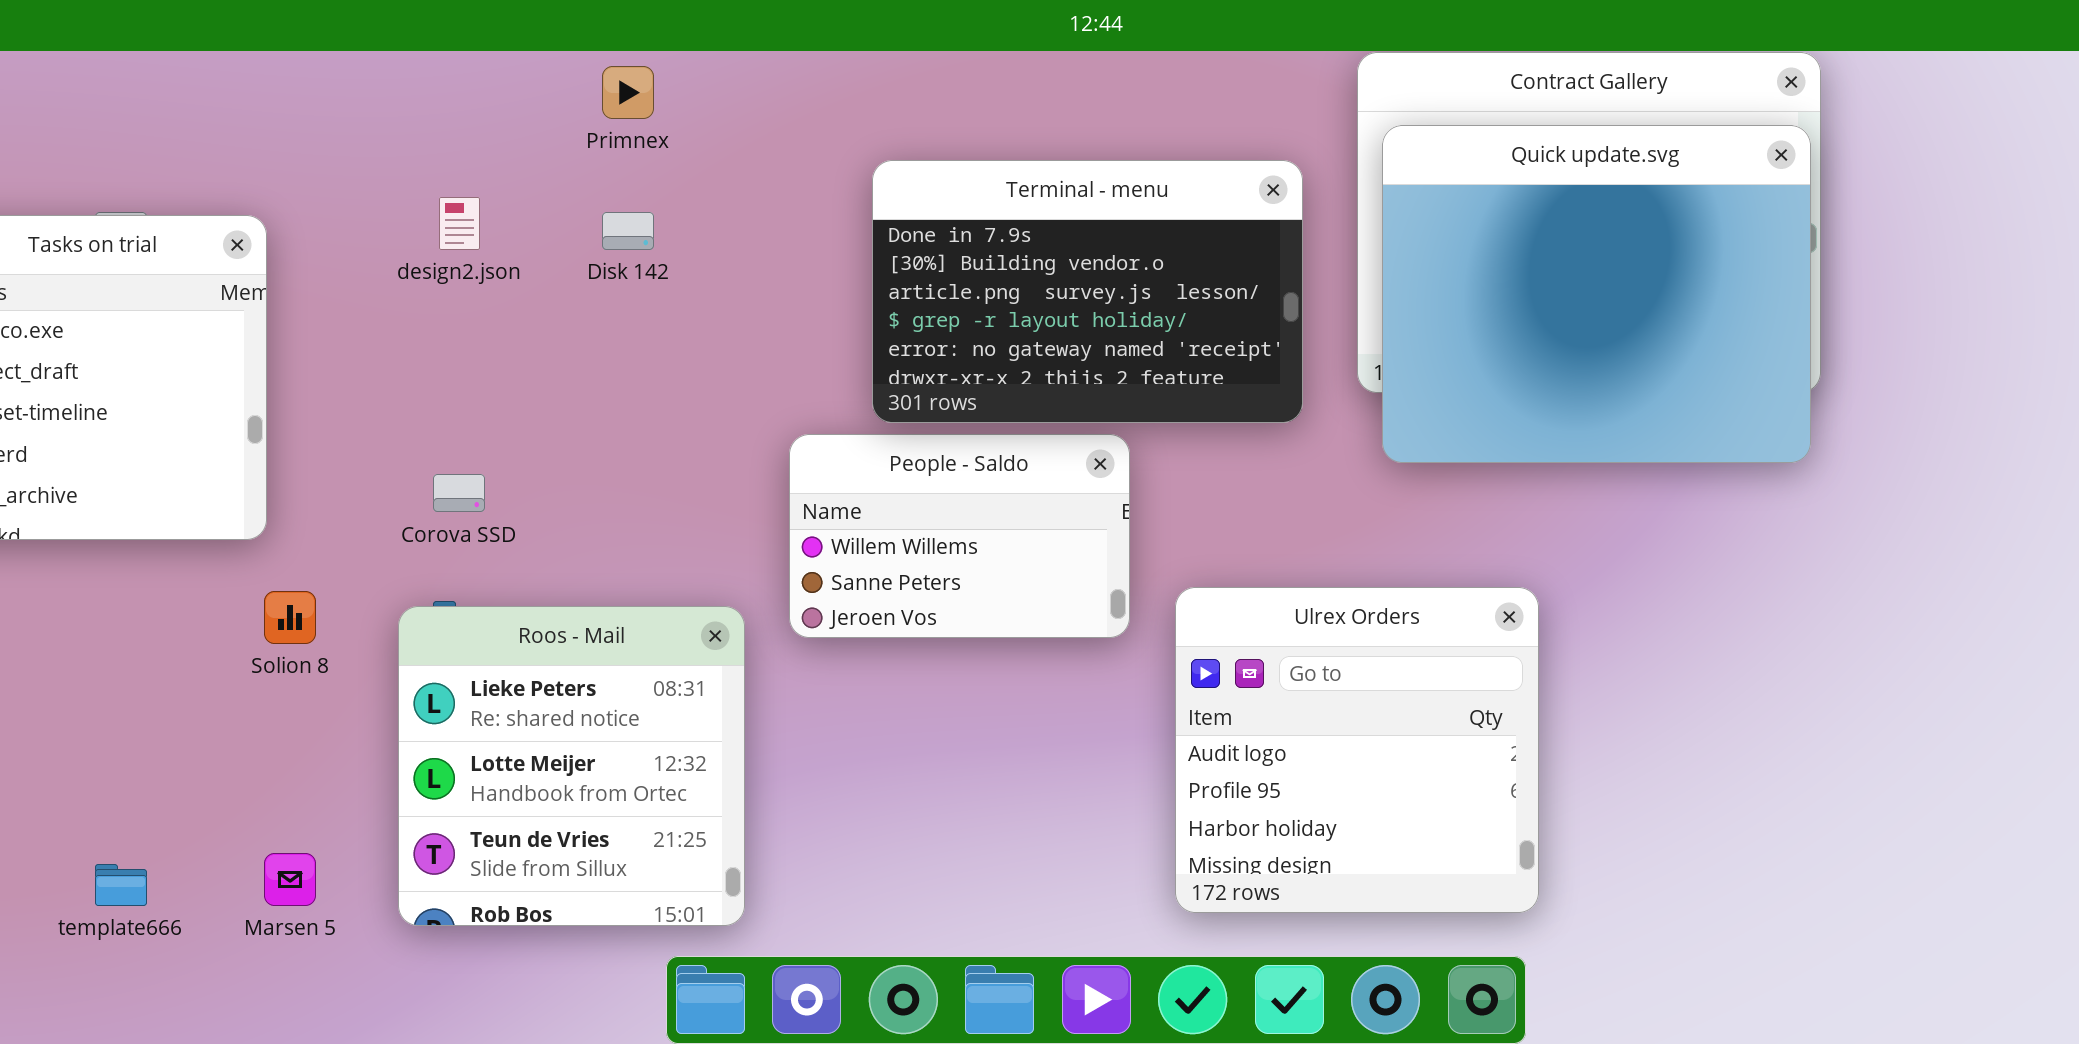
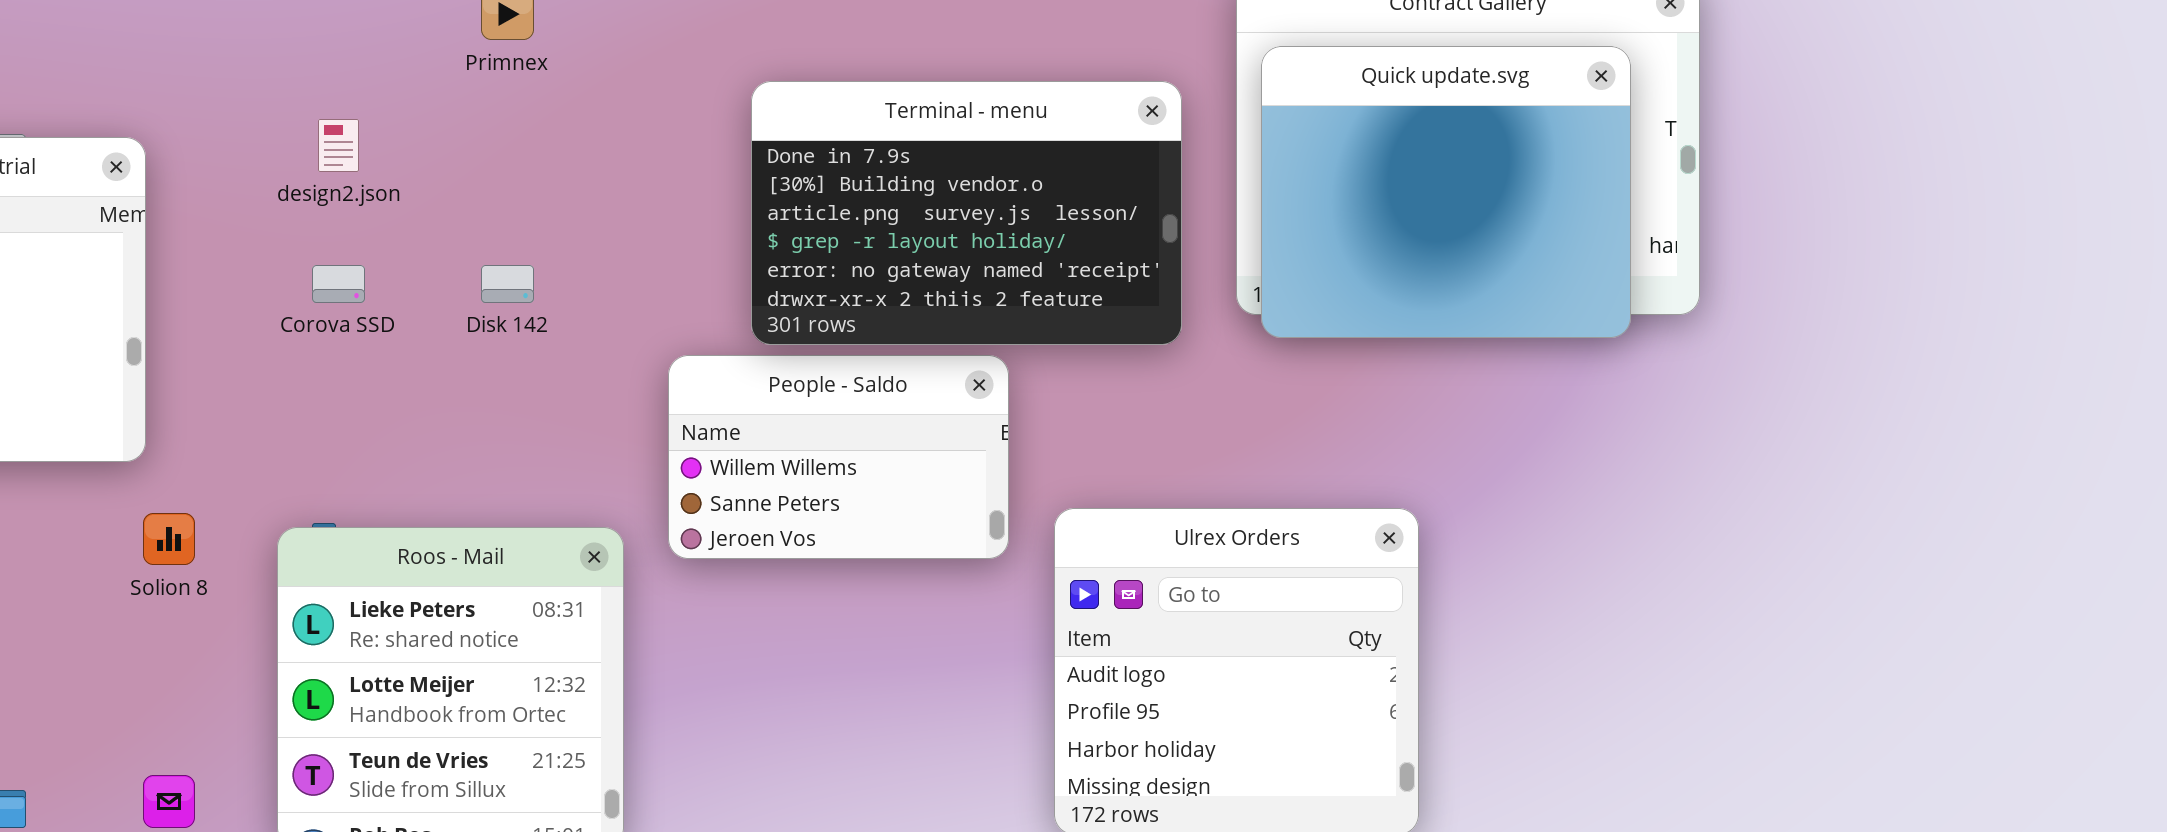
Quick update.svg: [1382,125,1811,463] -> [1261,46,1631,338], resized
Disk 142: [602,212,654,250] -> [481,265,534,303], moved
Corova SSD: [433,474,485,512] -> [312,265,365,303], moved

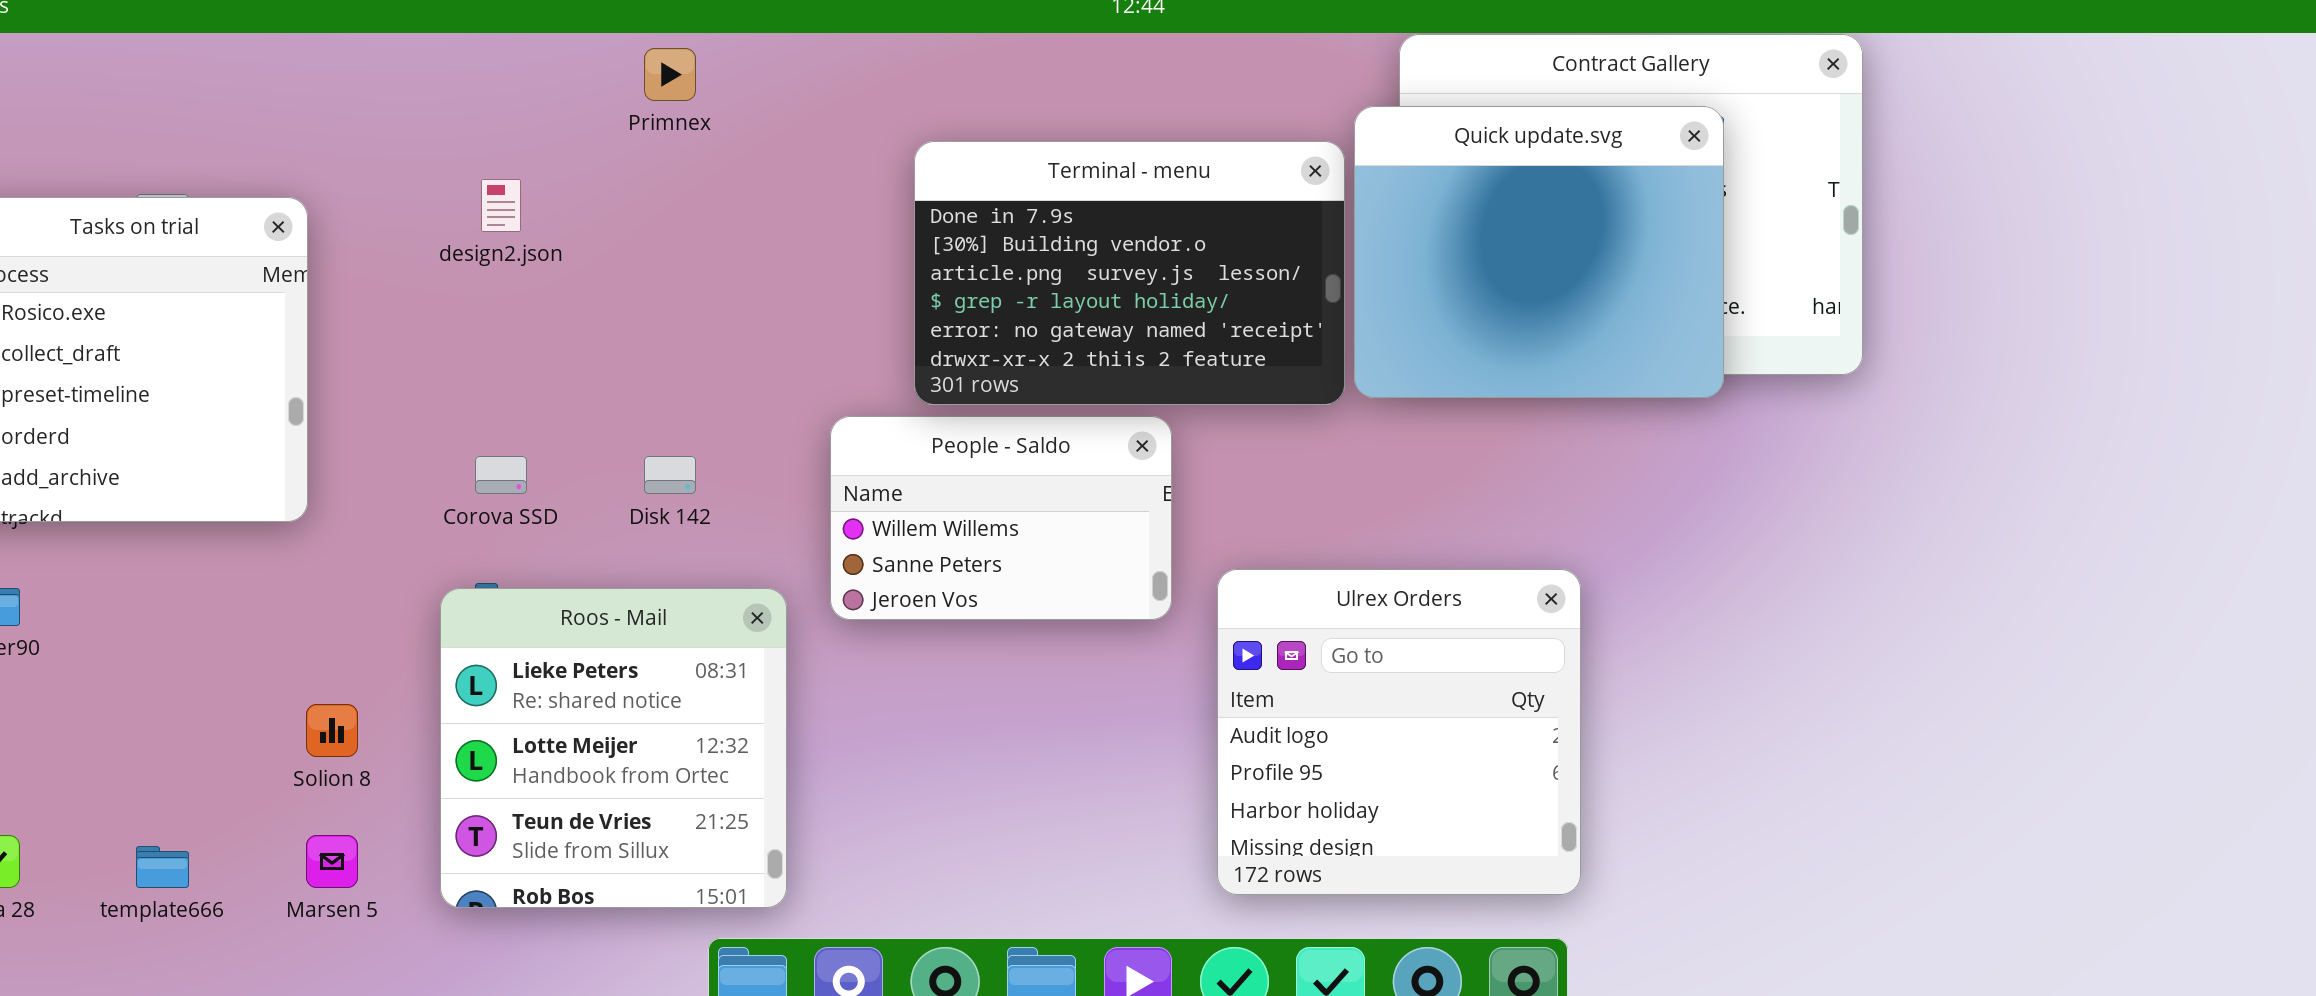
Quick update.svg: [1261,46,1631,338] -> [1354,106,1724,398], moved
Corova SSD: [312,265,365,303] -> [475,456,527,494], moved
Disk 142: [481,265,534,303] -> [644,456,696,494], moved
Solion 8: [143,513,195,565] -> [306,704,358,757], moved

